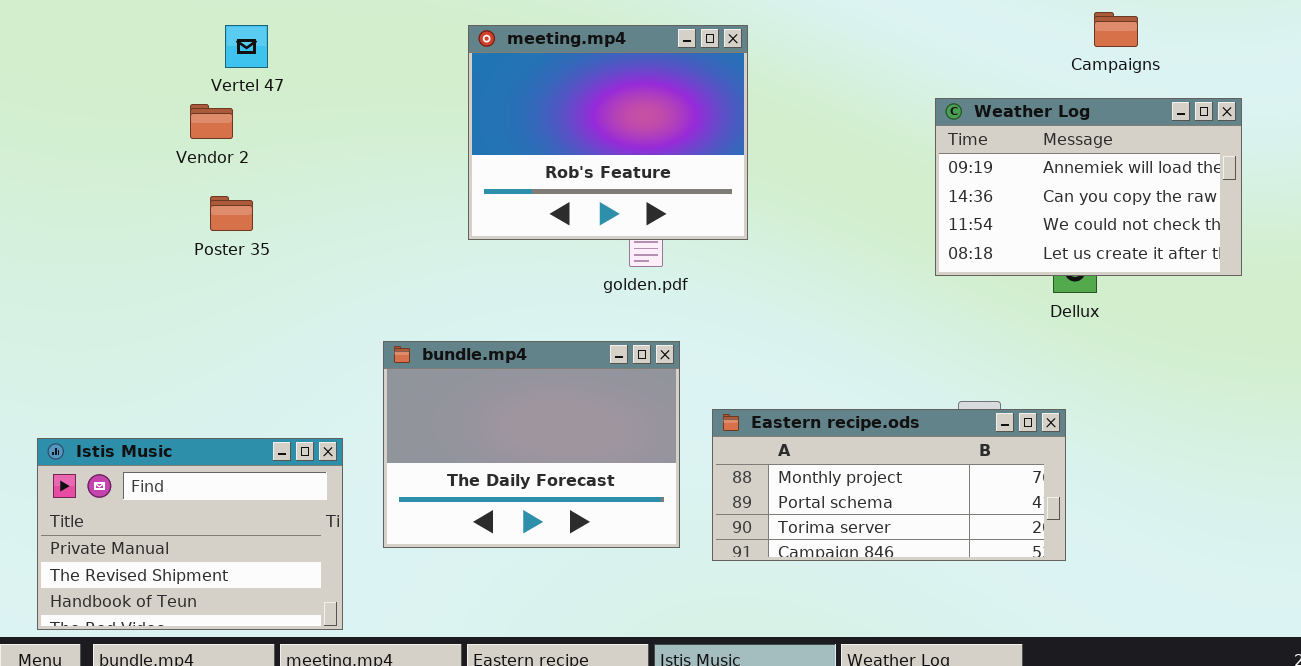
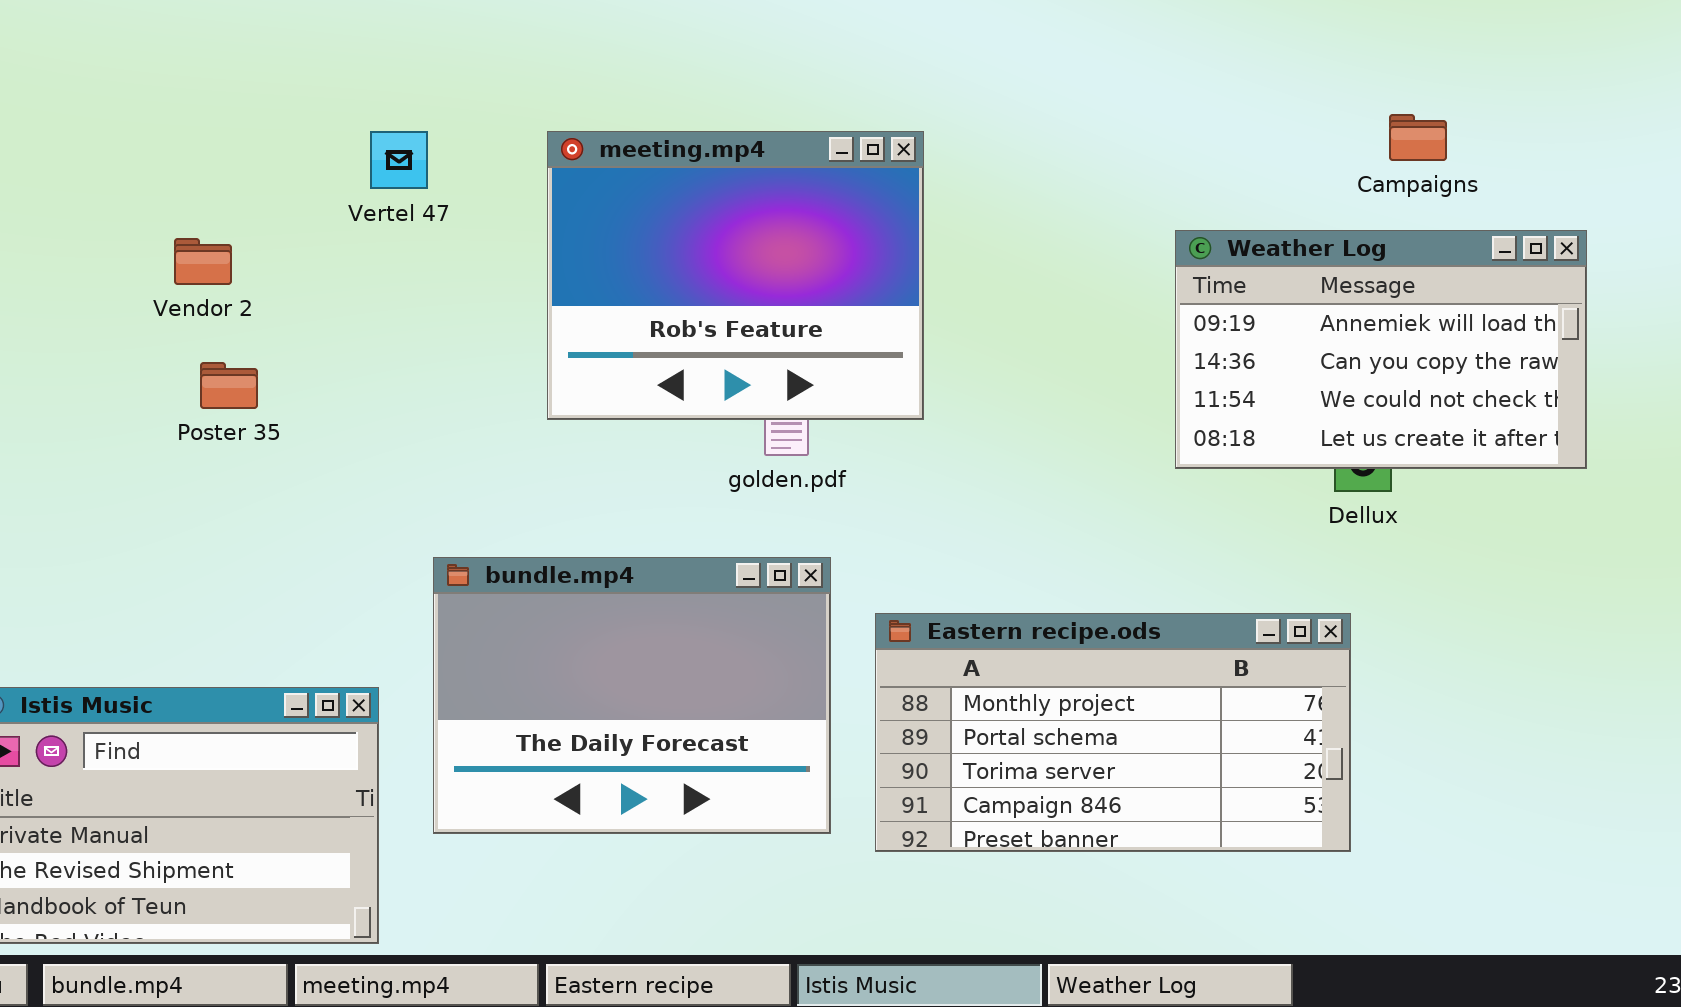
Vertel 47: [225,25,268,68] -> [370,131,428,189], moved
Eastern recipe.ods: [712,409,1066,561] -> [875,613,1351,852], resized

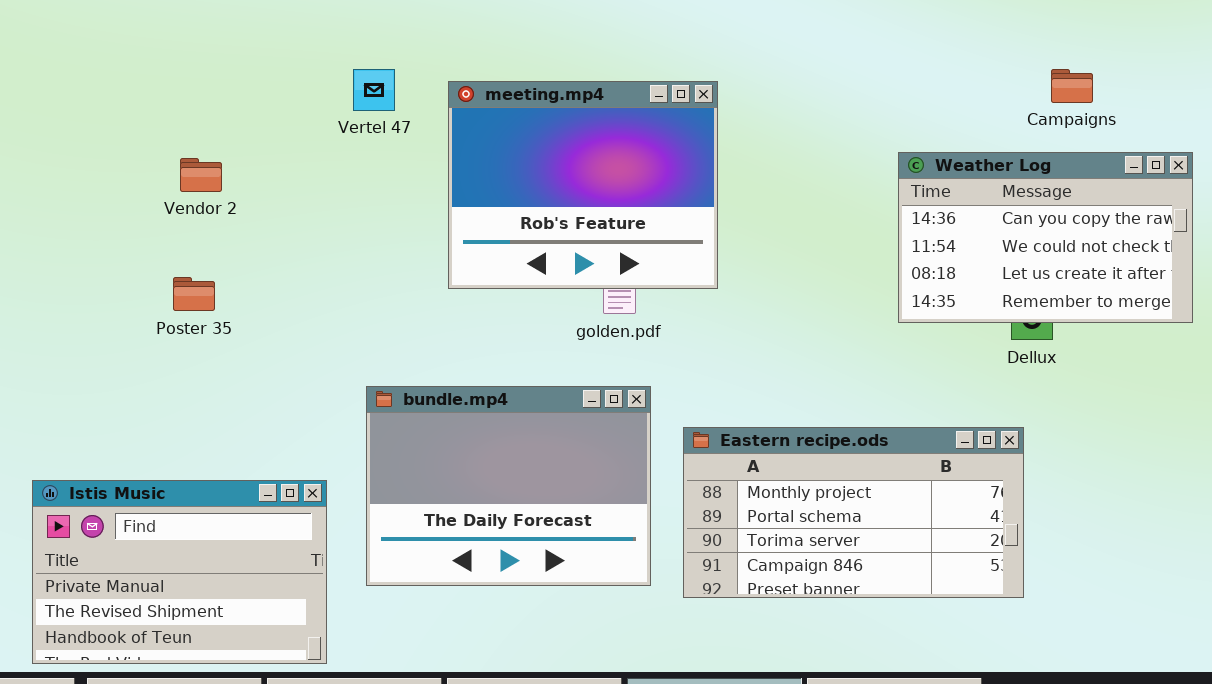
Vertel 47: [370,131,428,189] -> [353,69,395,111], moved
Weather Log: [1175,230,1587,469] -> [898,152,1193,323], scrolled down 1 row
Poster 35: [200,362,258,409] -> [173,277,215,311], moved

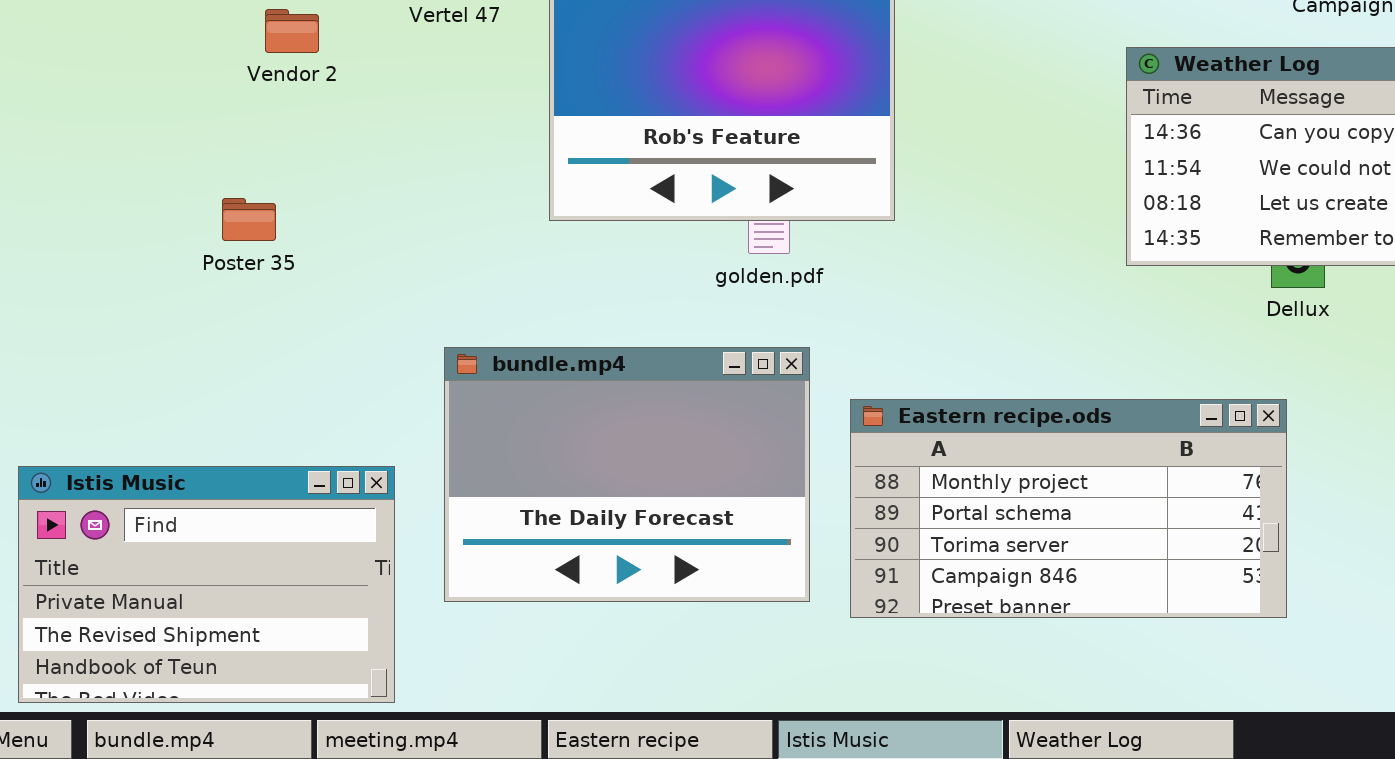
Vendor 2: [180,158,222,192] -> [265,9,319,53], moved
Poster 35: [173,277,215,311] -> [222,198,276,241], moved

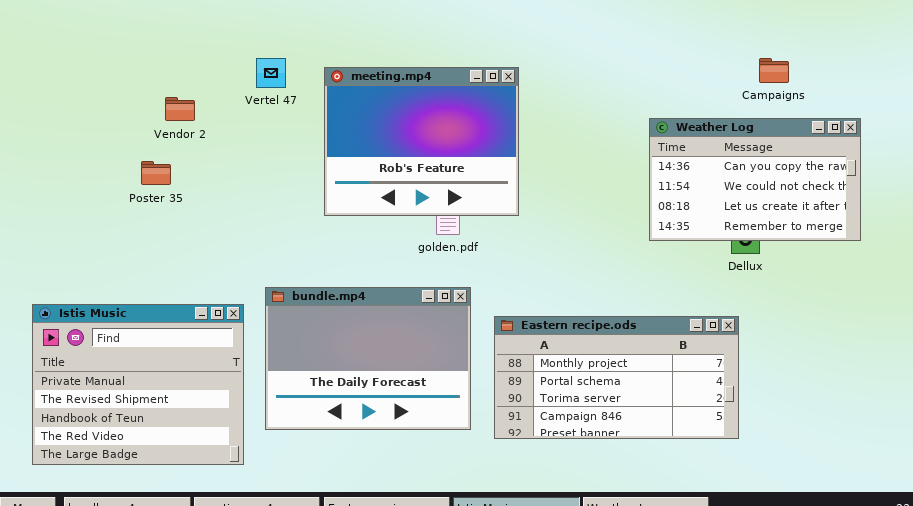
Poster 35: [222,198,276,241] -> [141,161,171,185], moved
Istis Music: [18,466,395,703] -> [32,304,244,465], moved, resized

